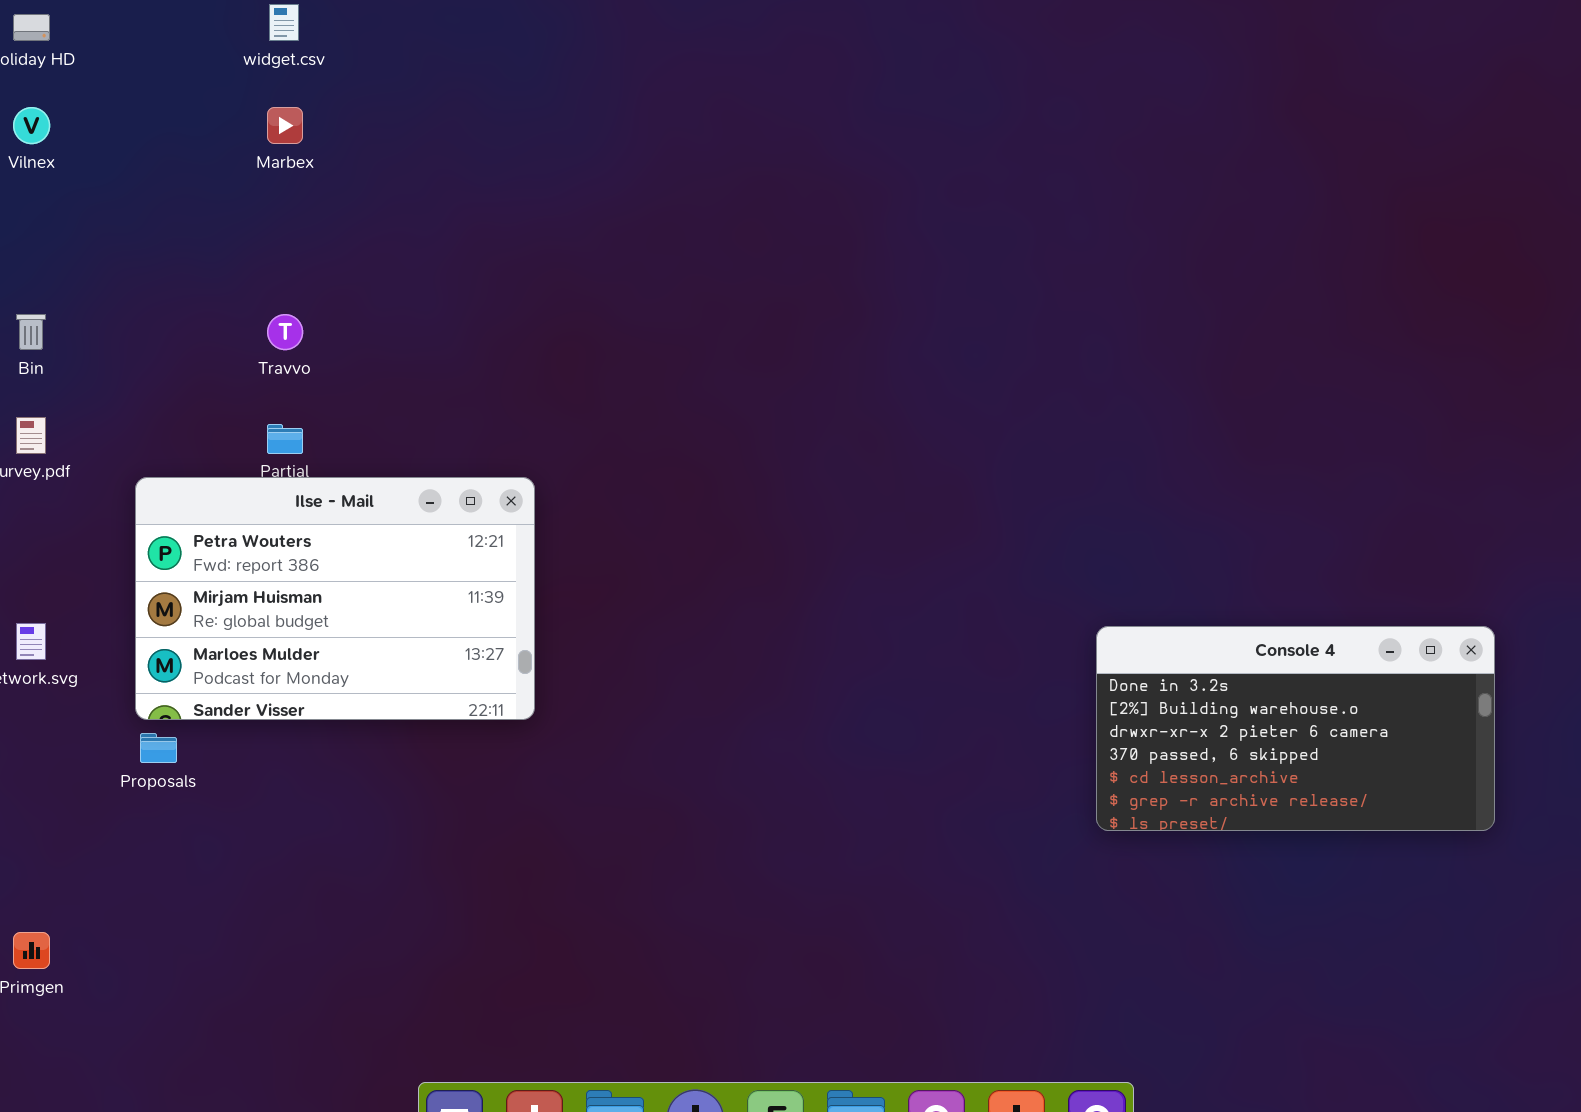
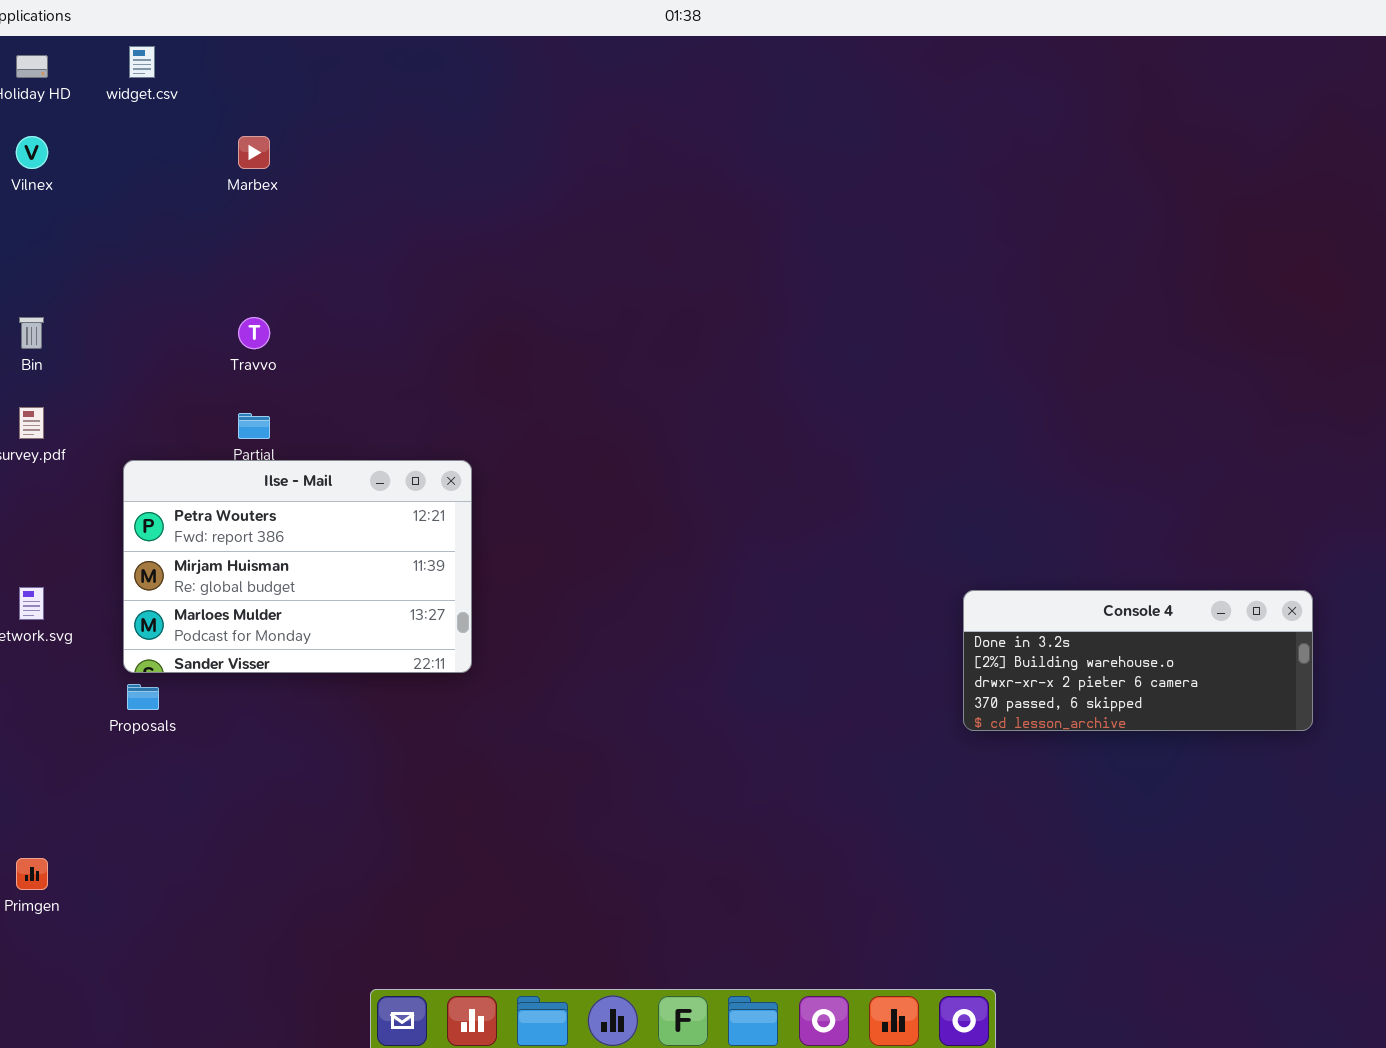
widget.csv: [269,4,299,41] -> [129,46,155,78], moved
Console 4: [1096,626,1495,831] -> [963,590,1313,731], resized

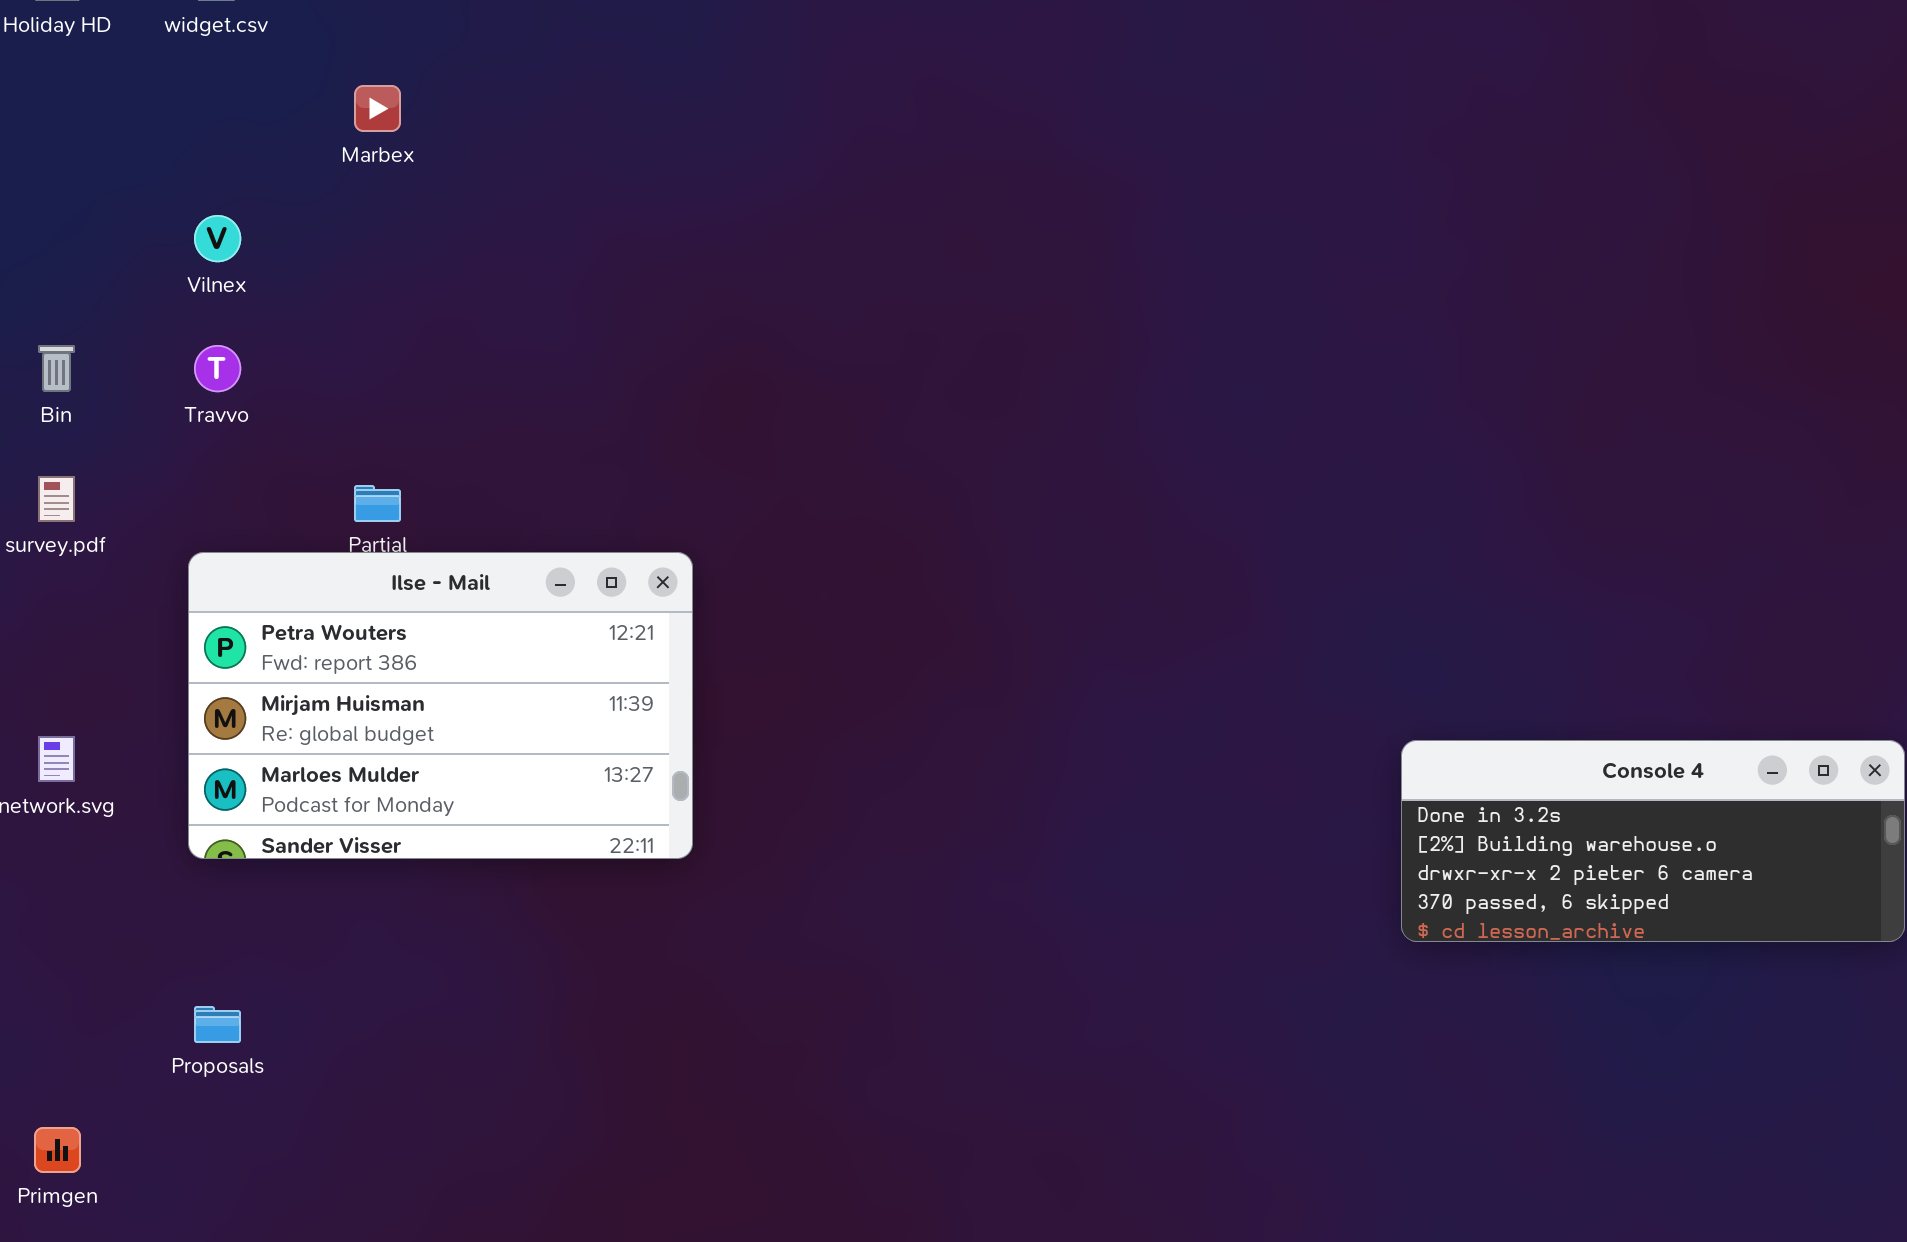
Vilnex: [16,136,48,169] -> [194,215,241,262], moved
Travvo: [238,317,270,349] -> [194,345,241,392], moved
Proposals: [127,684,159,710] -> [194,1006,241,1043], moved

